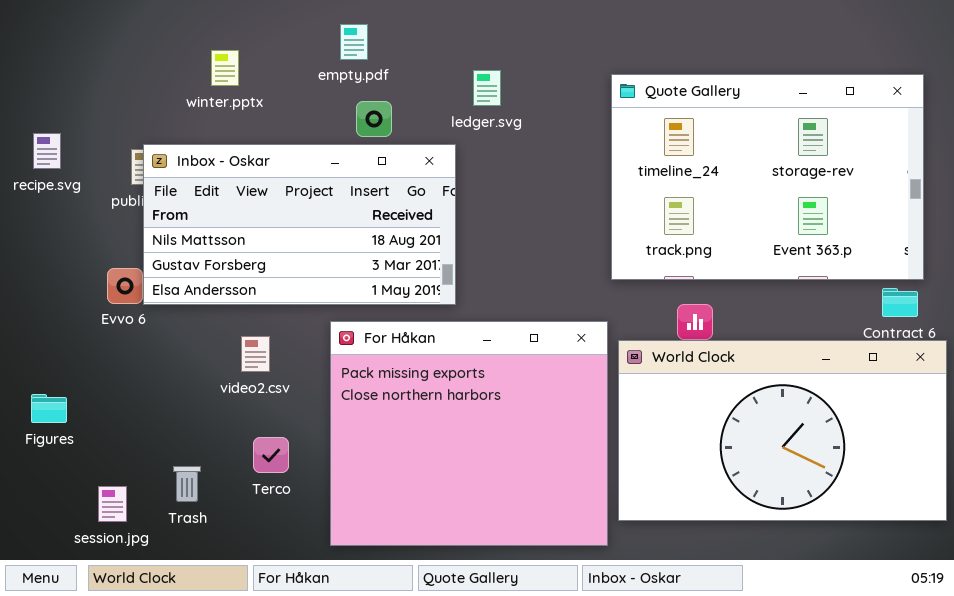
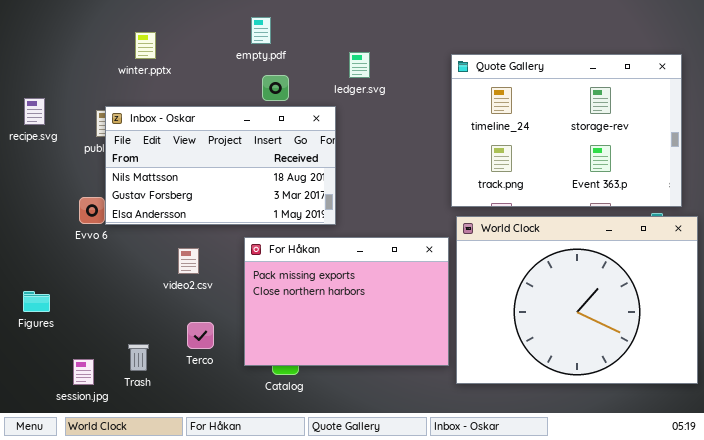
winter.pptx: [211,50,239,86] -> [135,32,156,59], moved
For Håkan: [330,321,608,546] -> [244,237,449,366], resized
World Clock: [618,340,947,521] -> [456,216,698,384], resized

